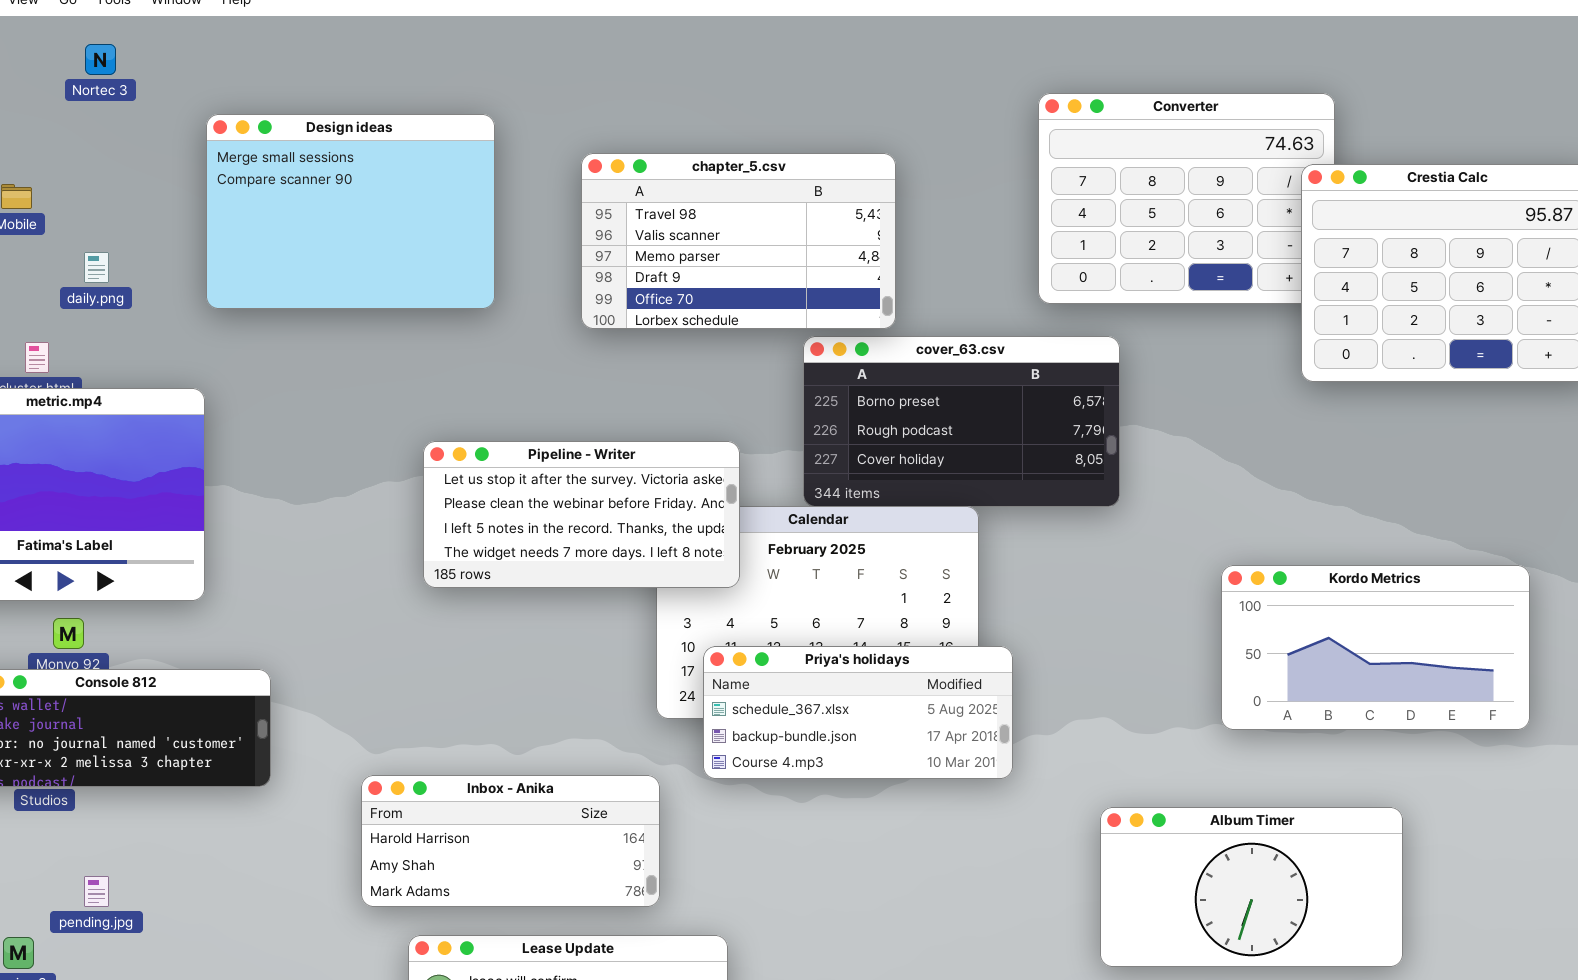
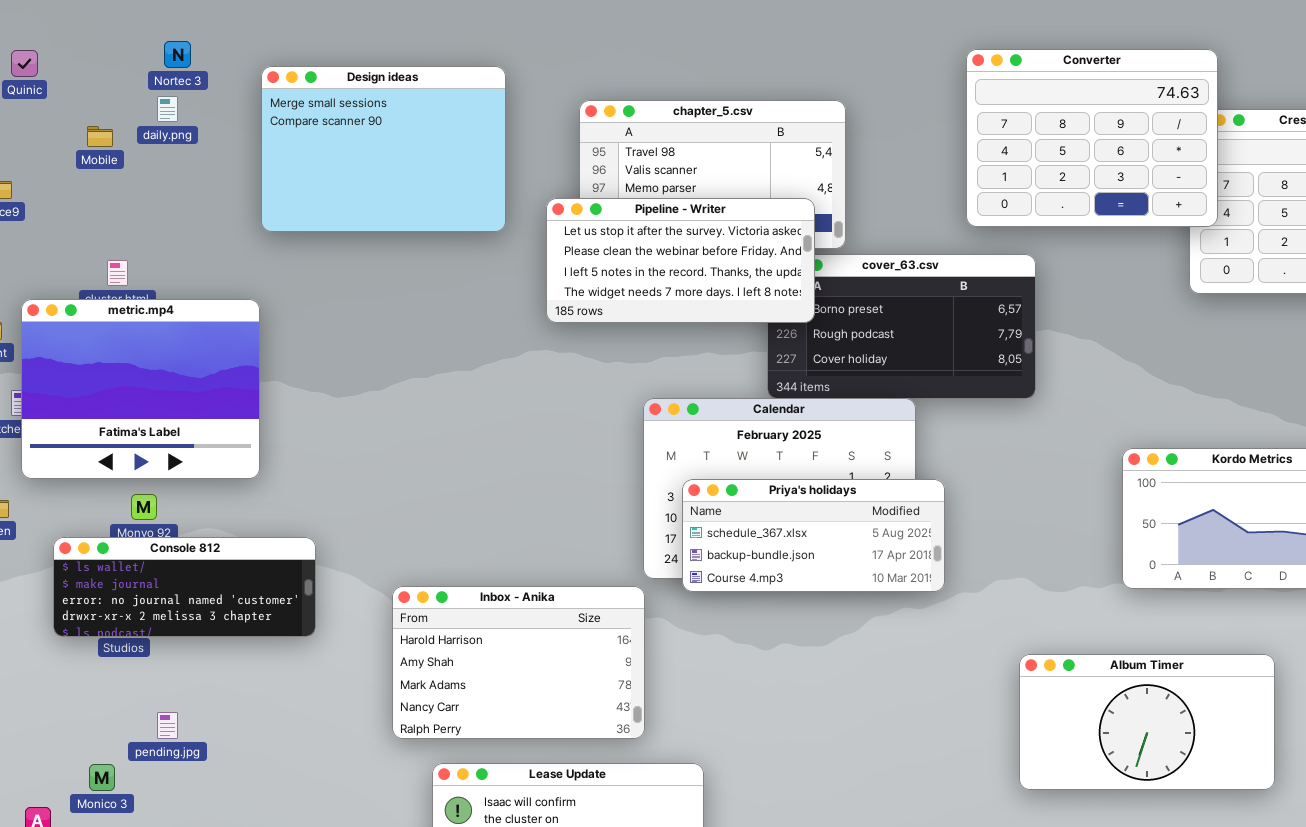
Nortec 3: [85,44,116,75] -> [164,41,191,68], moved
Converter: [1038,93,1335,304] -> [966,49,1218,227], raised
daily.png: [84,252,109,283] -> [157,96,178,122], moved
Pipeline - Writer: [423,441,740,588] -> [546,198,815,323], moved
Priya's holidays: [703,646,1013,779] -> [682,479,945,592], moved
Inbox - Anika: [361,775,660,907] -> [392,586,645,739], resized

